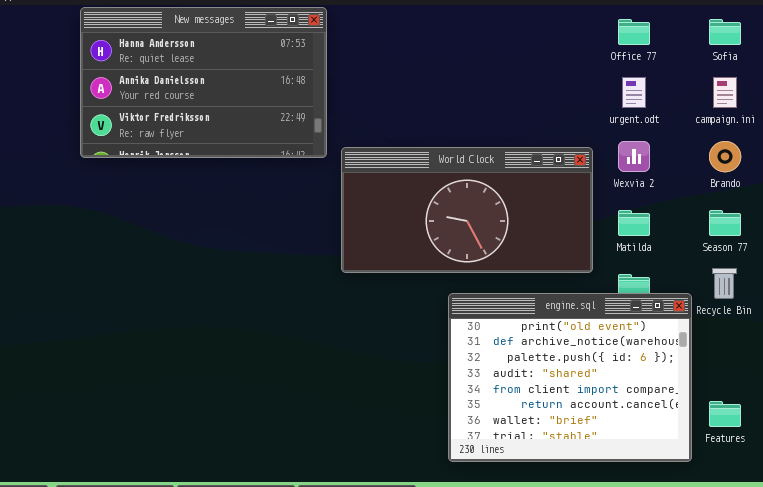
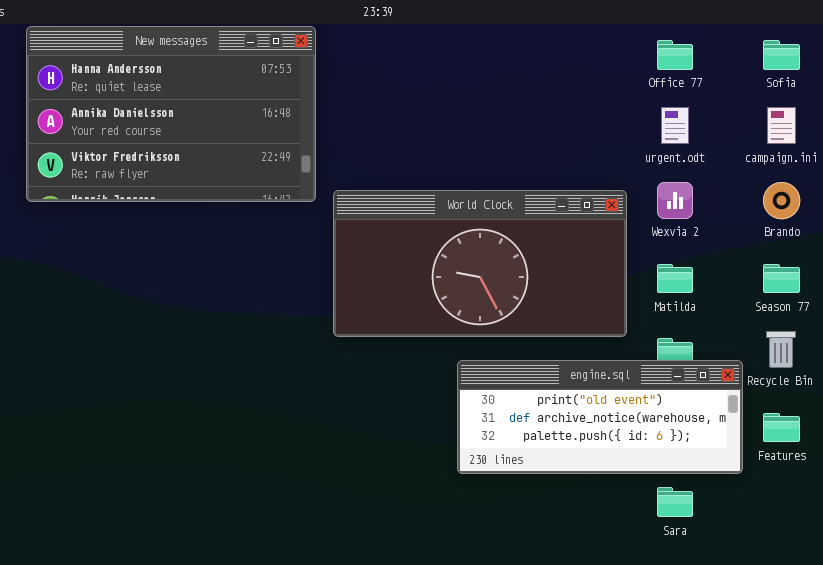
engine.sql: [448,293,692,462] -> [457,360,743,474], resized
Features: [709,401,741,427] -> [763,413,800,442], moved

